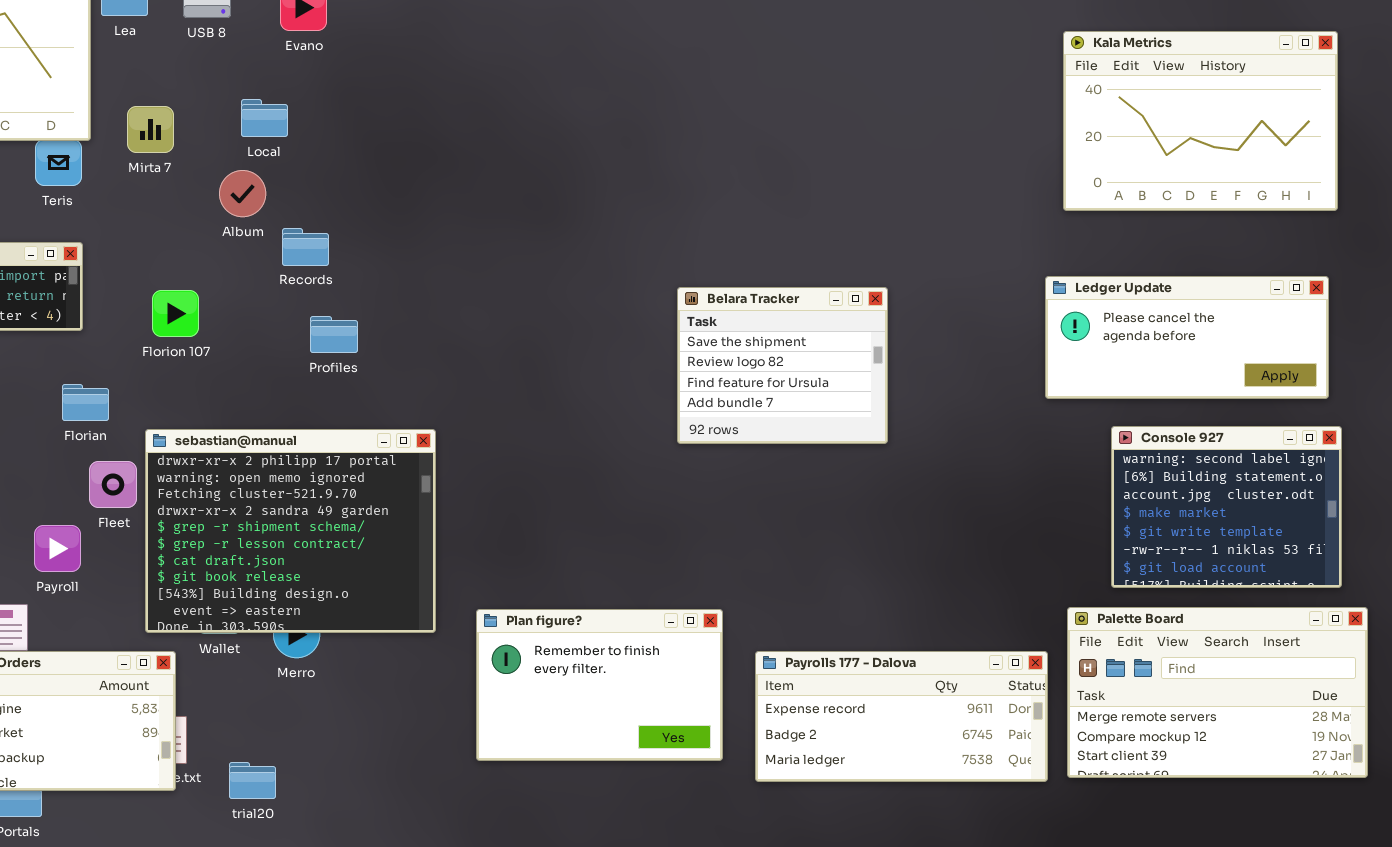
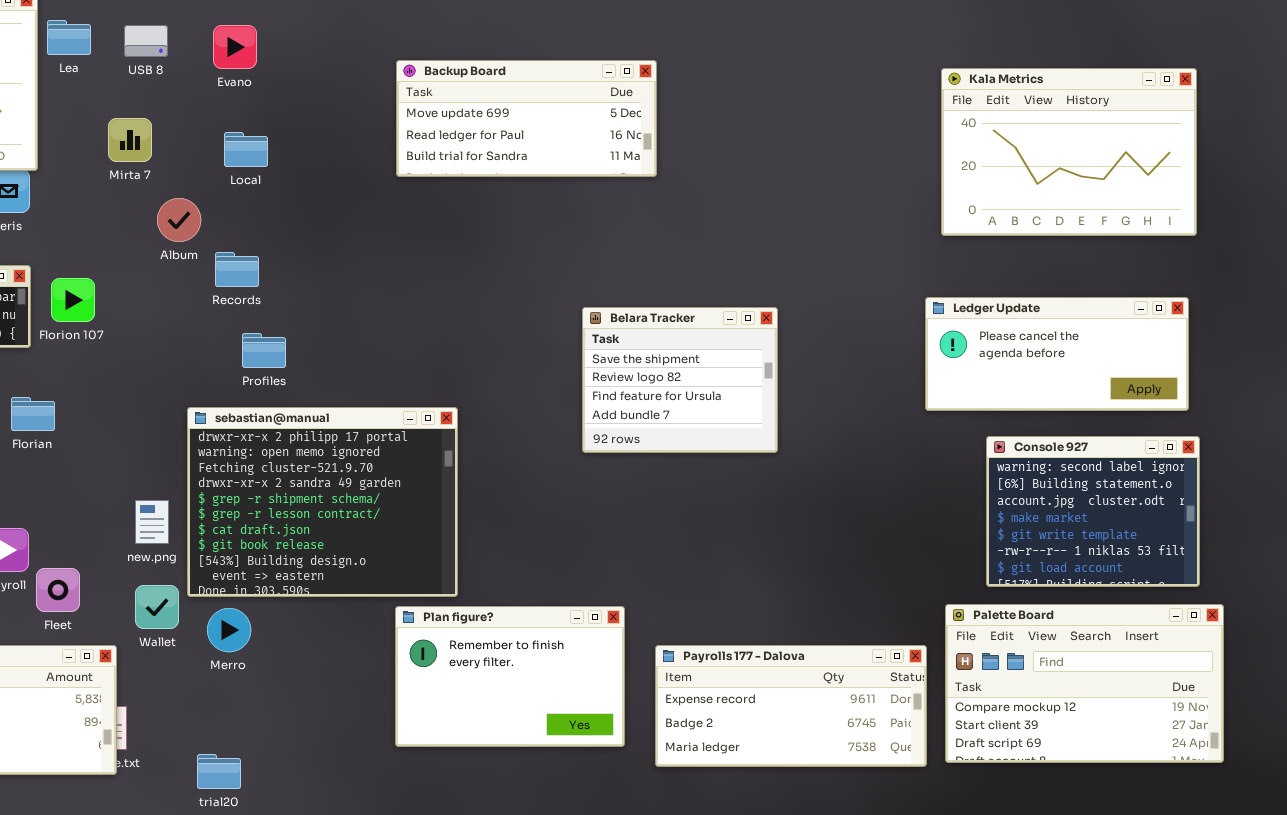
Backup Board: none -> [396,60,657,177], opened
Local: [241,99,288,137] -> [224,132,268,167], moved
Mirta 7: [127,106,174,153] -> [108,118,152,162], moved
Florion 107: [152,290,199,337] -> [51,278,95,322], moved
sebastian@manual: [145,429,436,633] -> [187,407,458,597], moved
Fleet: [89,461,137,508] -> [36,568,80,612], moved
Palette Board: [1067,607,1368,778] -> [945,604,1224,763], scrolled down 1 row
trial20: [229,762,276,799] -> [197,754,241,789], moved

